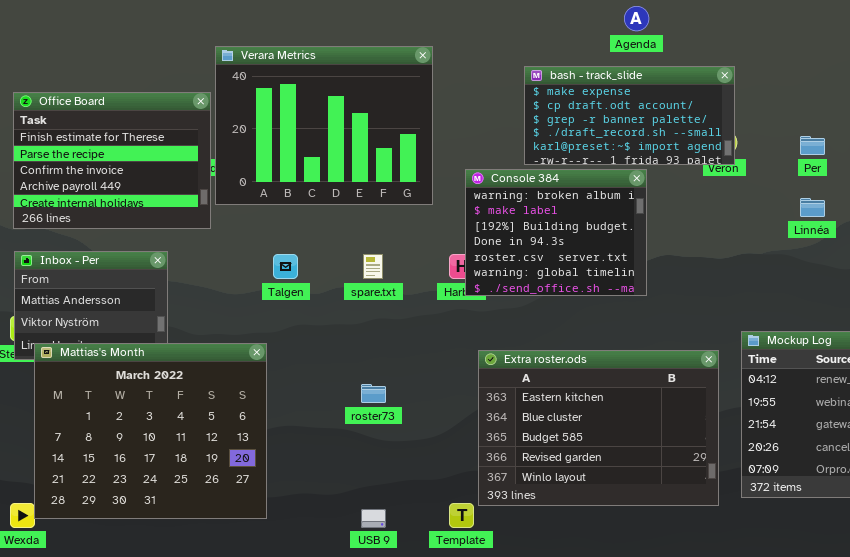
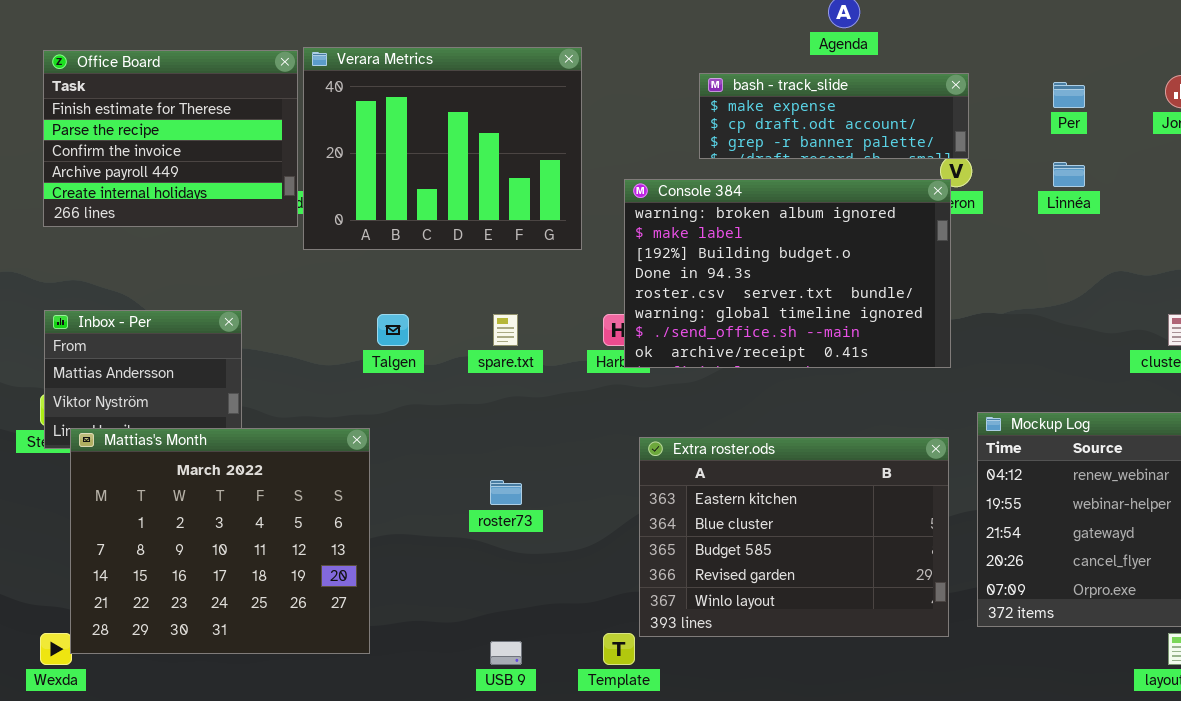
bash - track_slide: [524,66,735,165] -> [699,73,969,159], resized
Office Board: [13,92,211,229] -> [43,50,298,227], moved
Per: [800,136,825,155] -> [1053,82,1085,108], moved
Console 384: [465,169,647,296] -> [624,179,951,368], resized
Linnéa: [800,198,825,217] -> [1053,162,1085,187], moved

